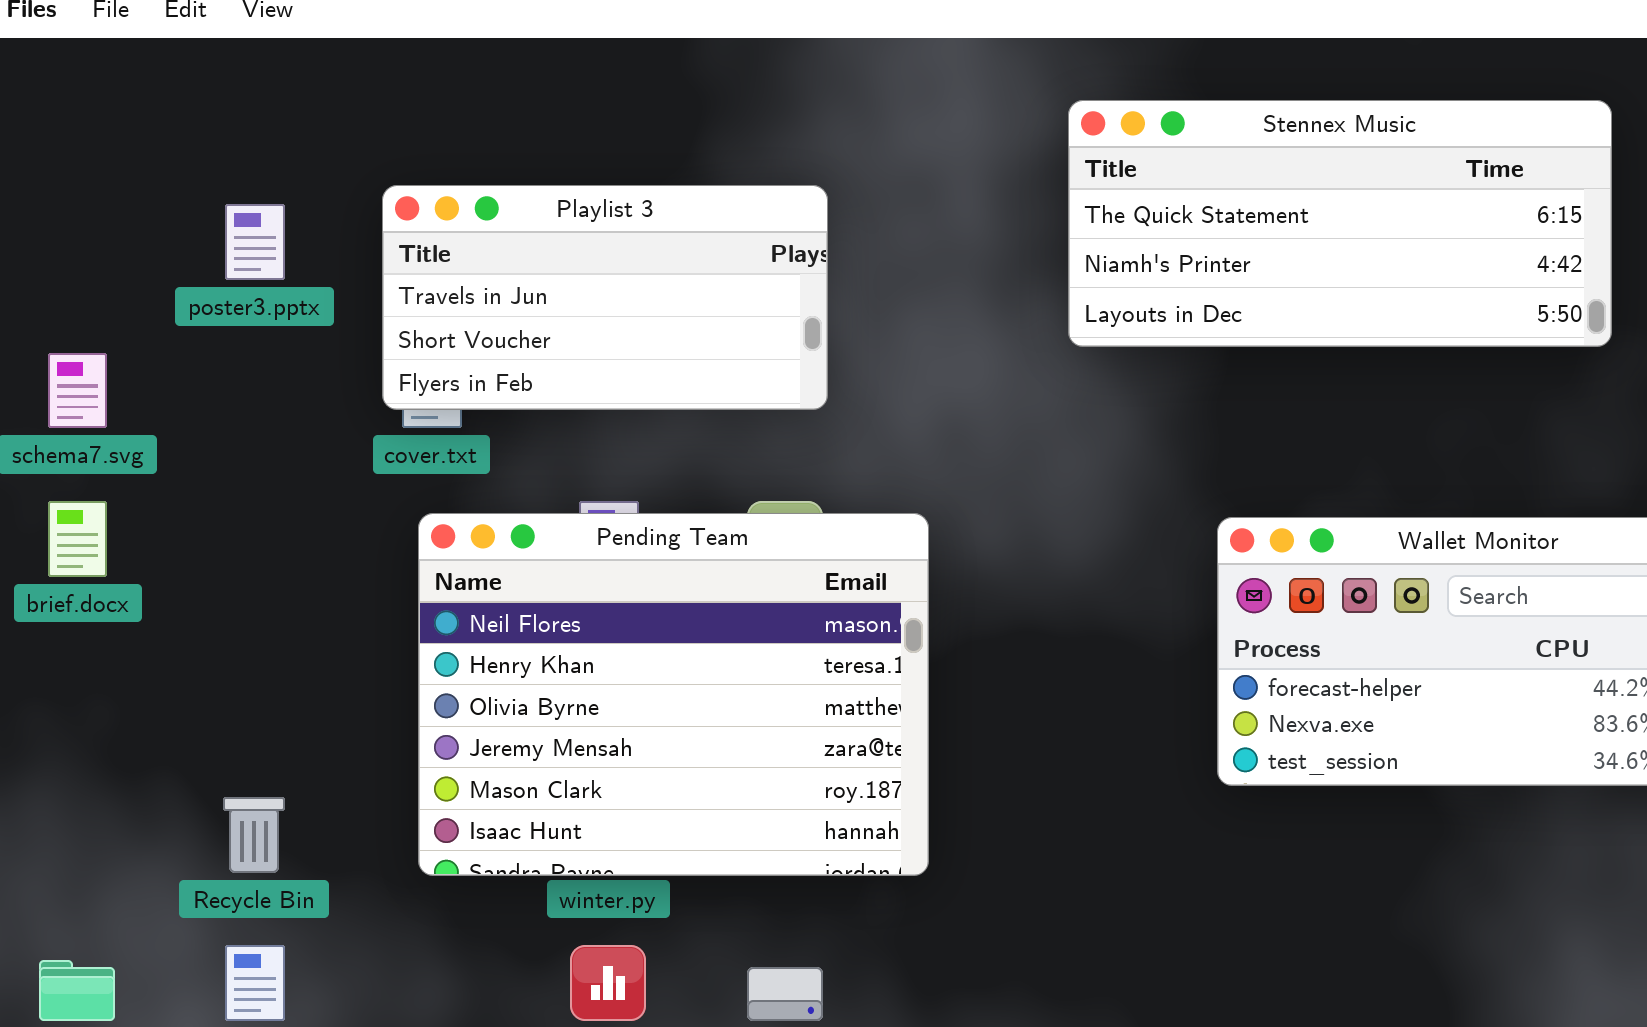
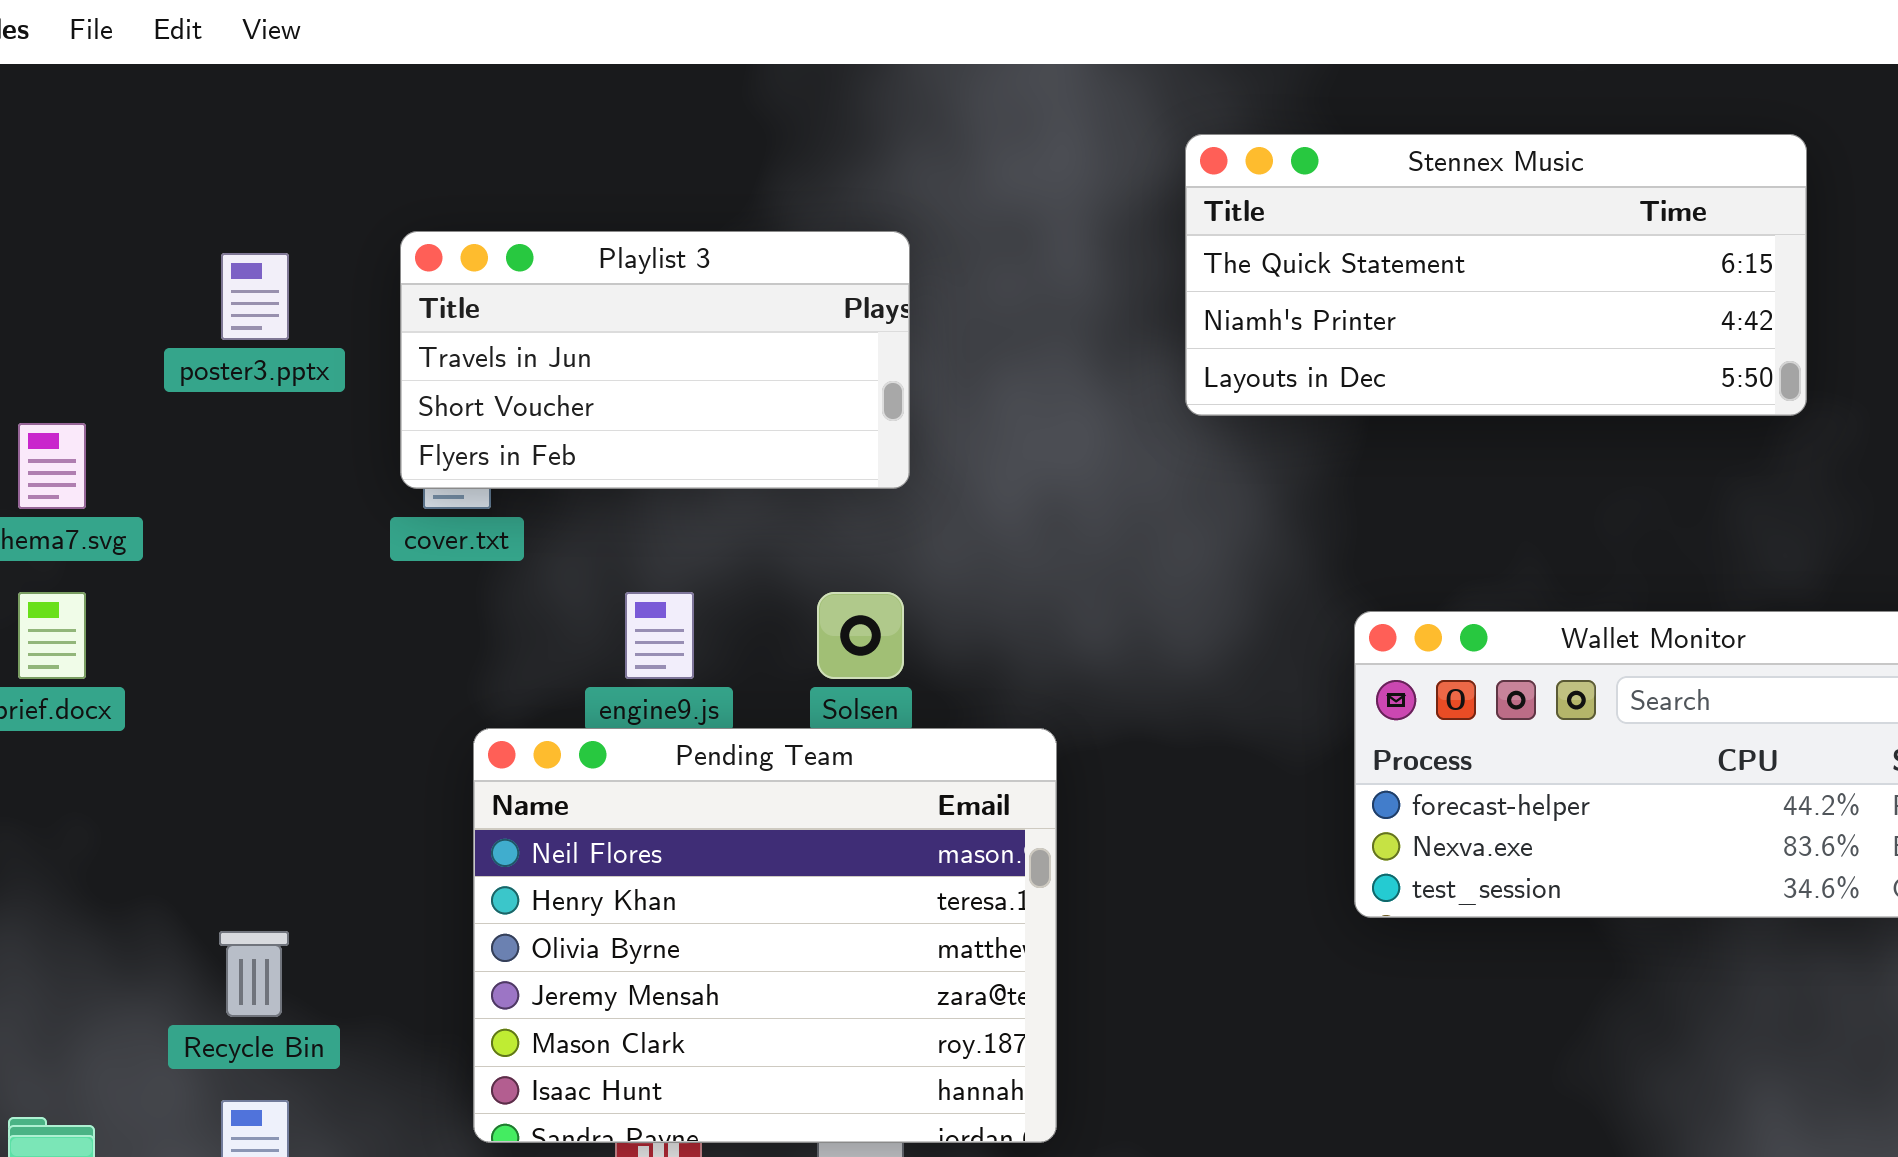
Pending Team: [418,513,929,876] -> [473,728,1057,1143], moved

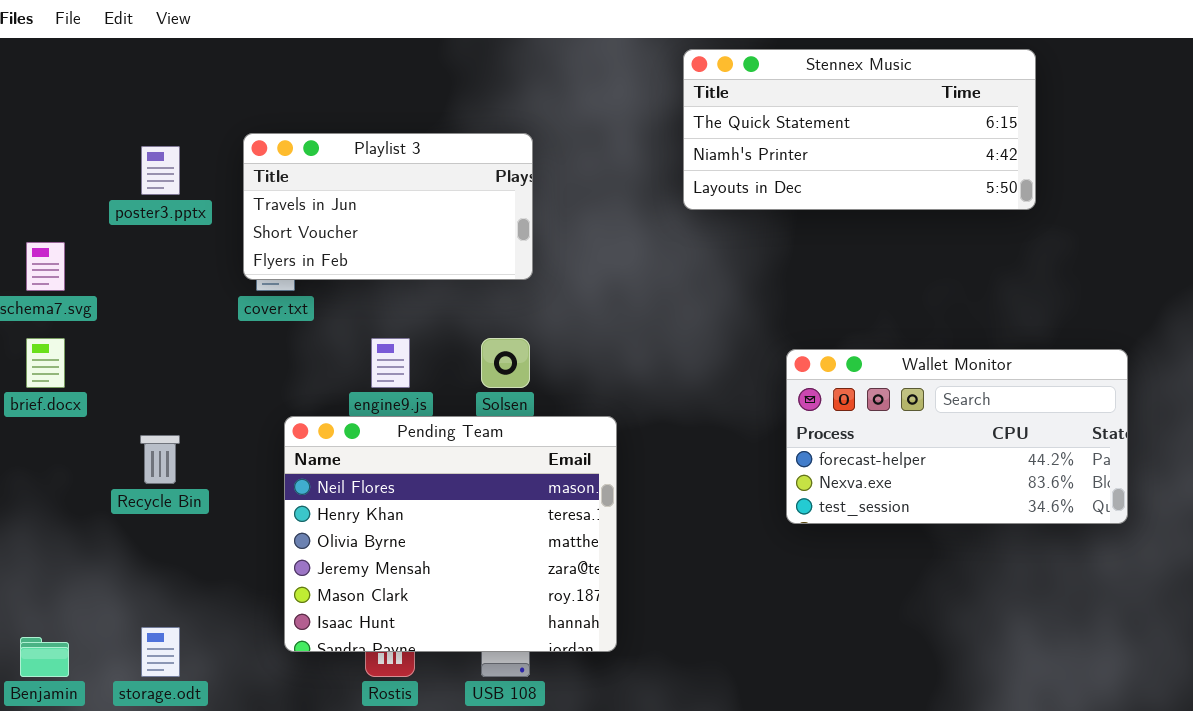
Stennex Music: [1185,134,1807,416] -> [683,49,1036,210], moved
Recycle Bin: [219,931,289,1017] -> [140,435,180,484], moved

